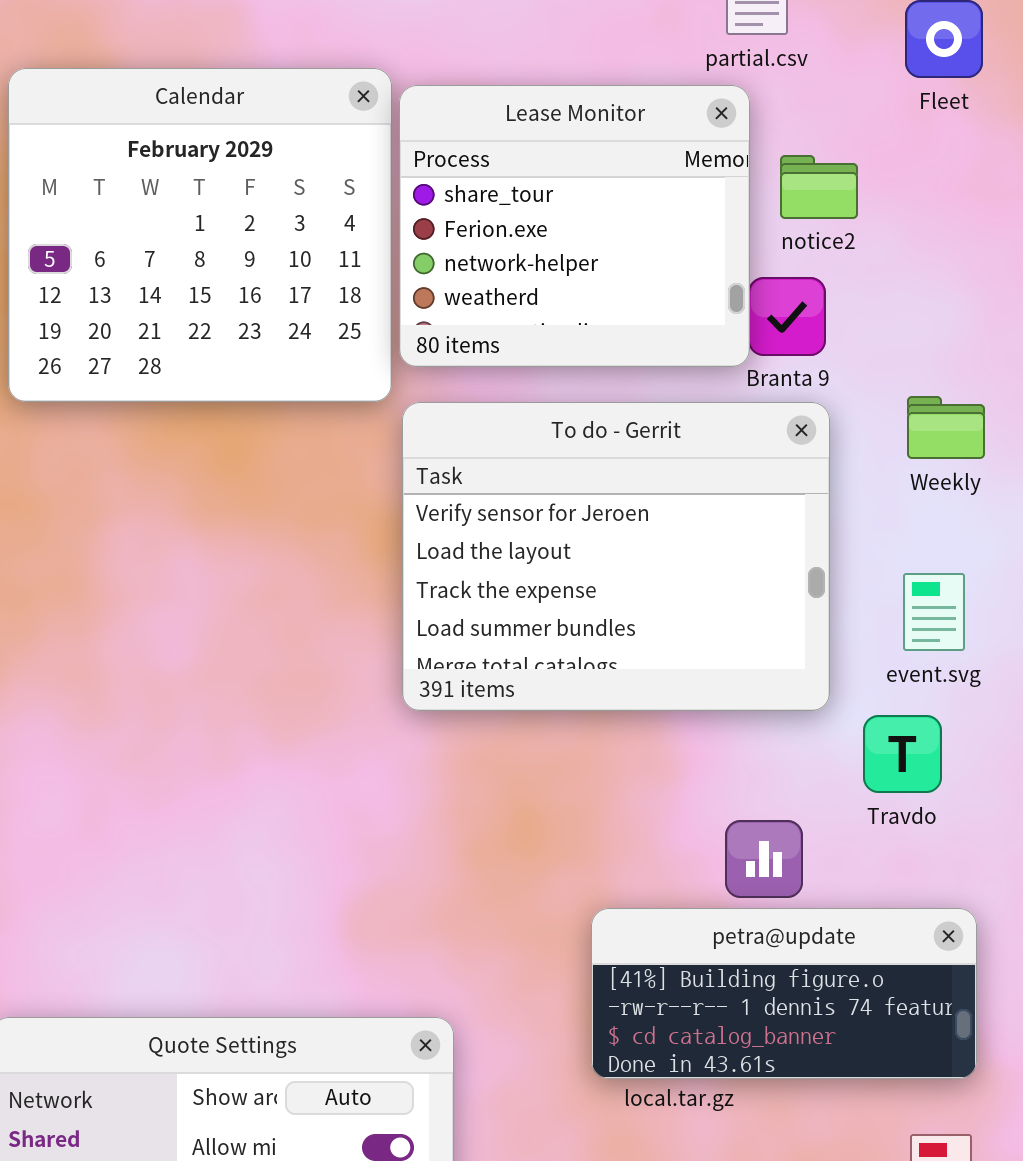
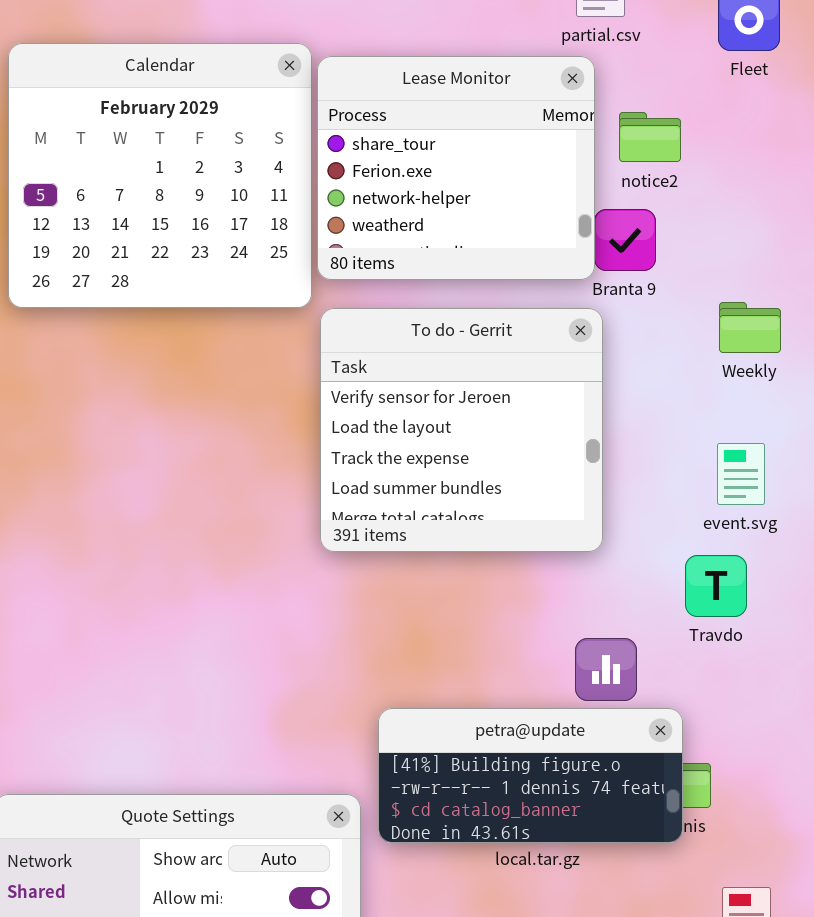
To do - Gerrit: [402,402,830,711] -> [320,308,603,552], resized
petra@update: [591,908,977,1079] -> [378,708,683,843], moved

